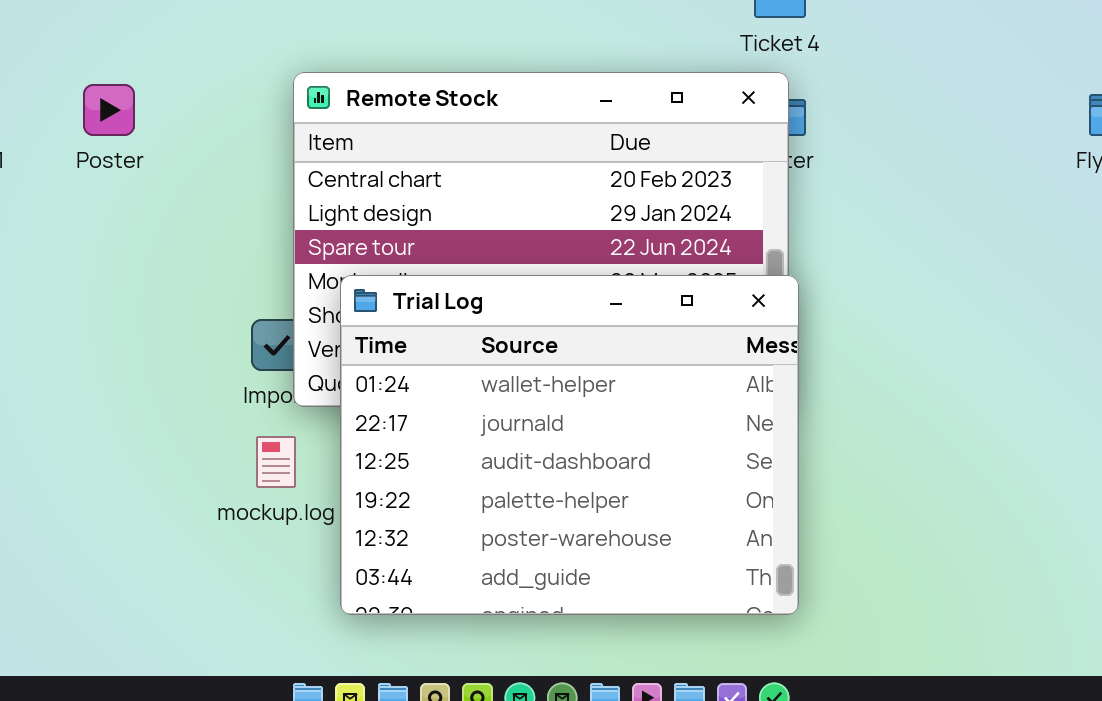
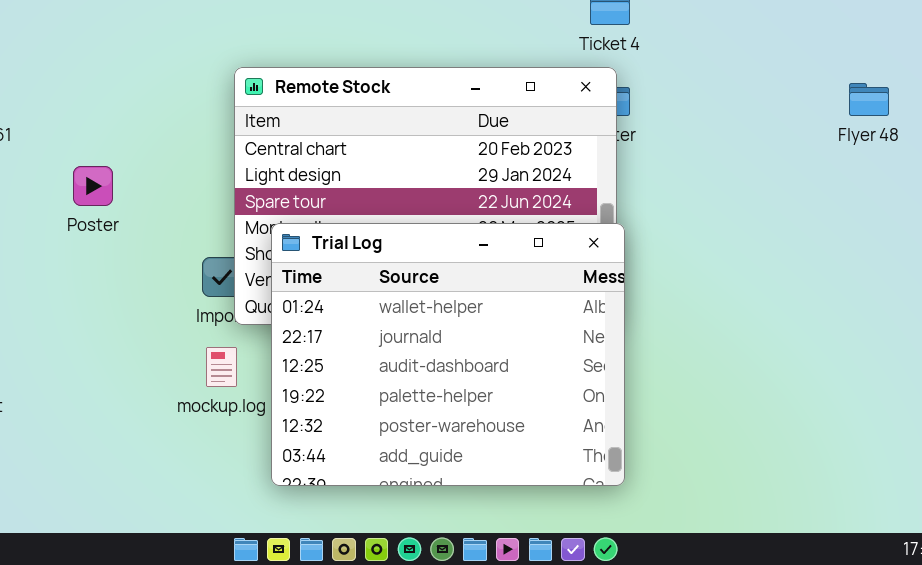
Poster: [83,84,135,136] -> [73,166,113,206], moved

